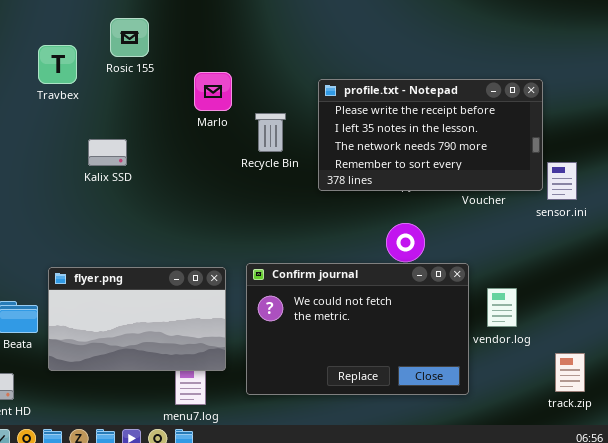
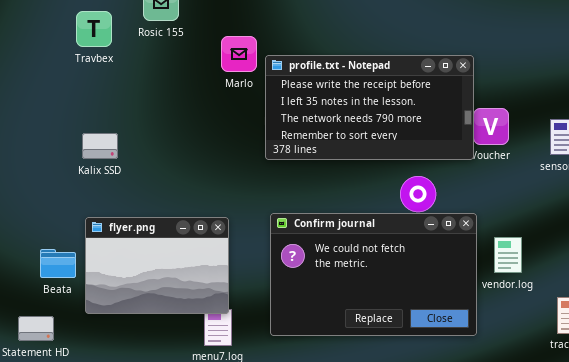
profile.txt - Notepad: [318,79,543,191] -> [265,55,474,160], moved
Kalix SSD: [88,139,127,166] -> [82,133,118,159], moved
flyer.png: [48,267,226,371] -> [85,217,229,314], resized

